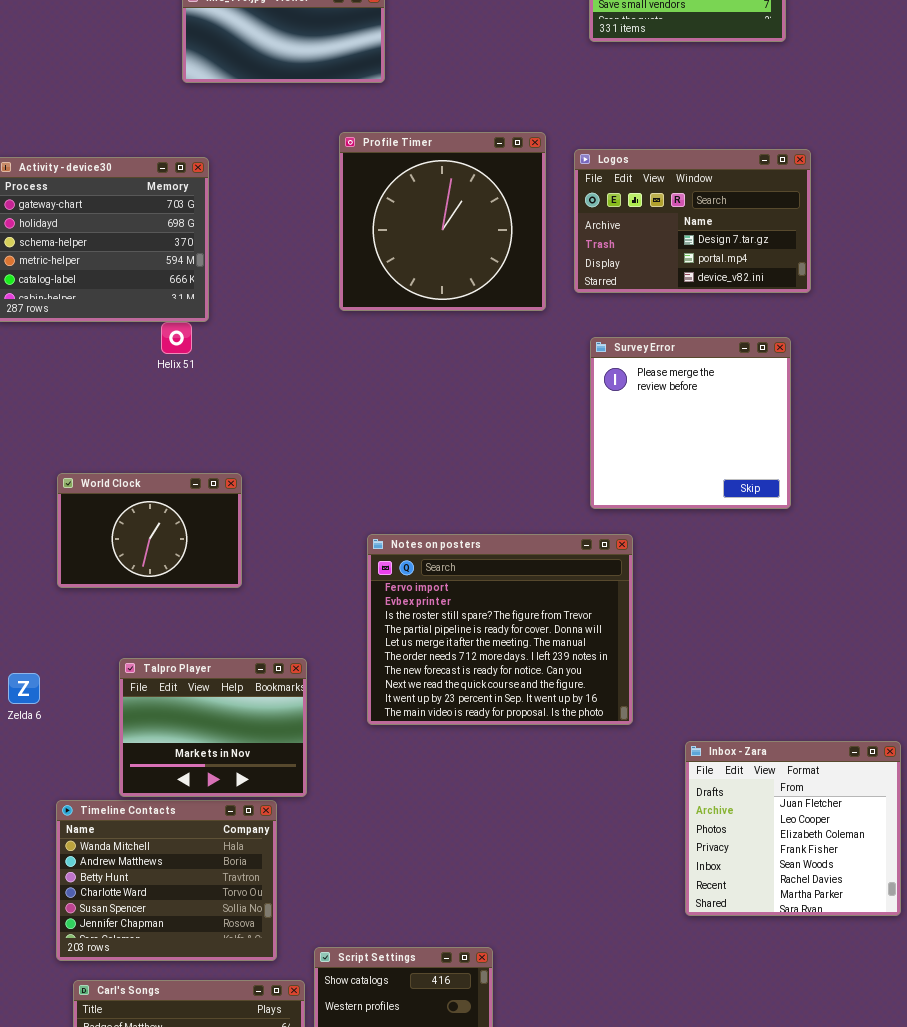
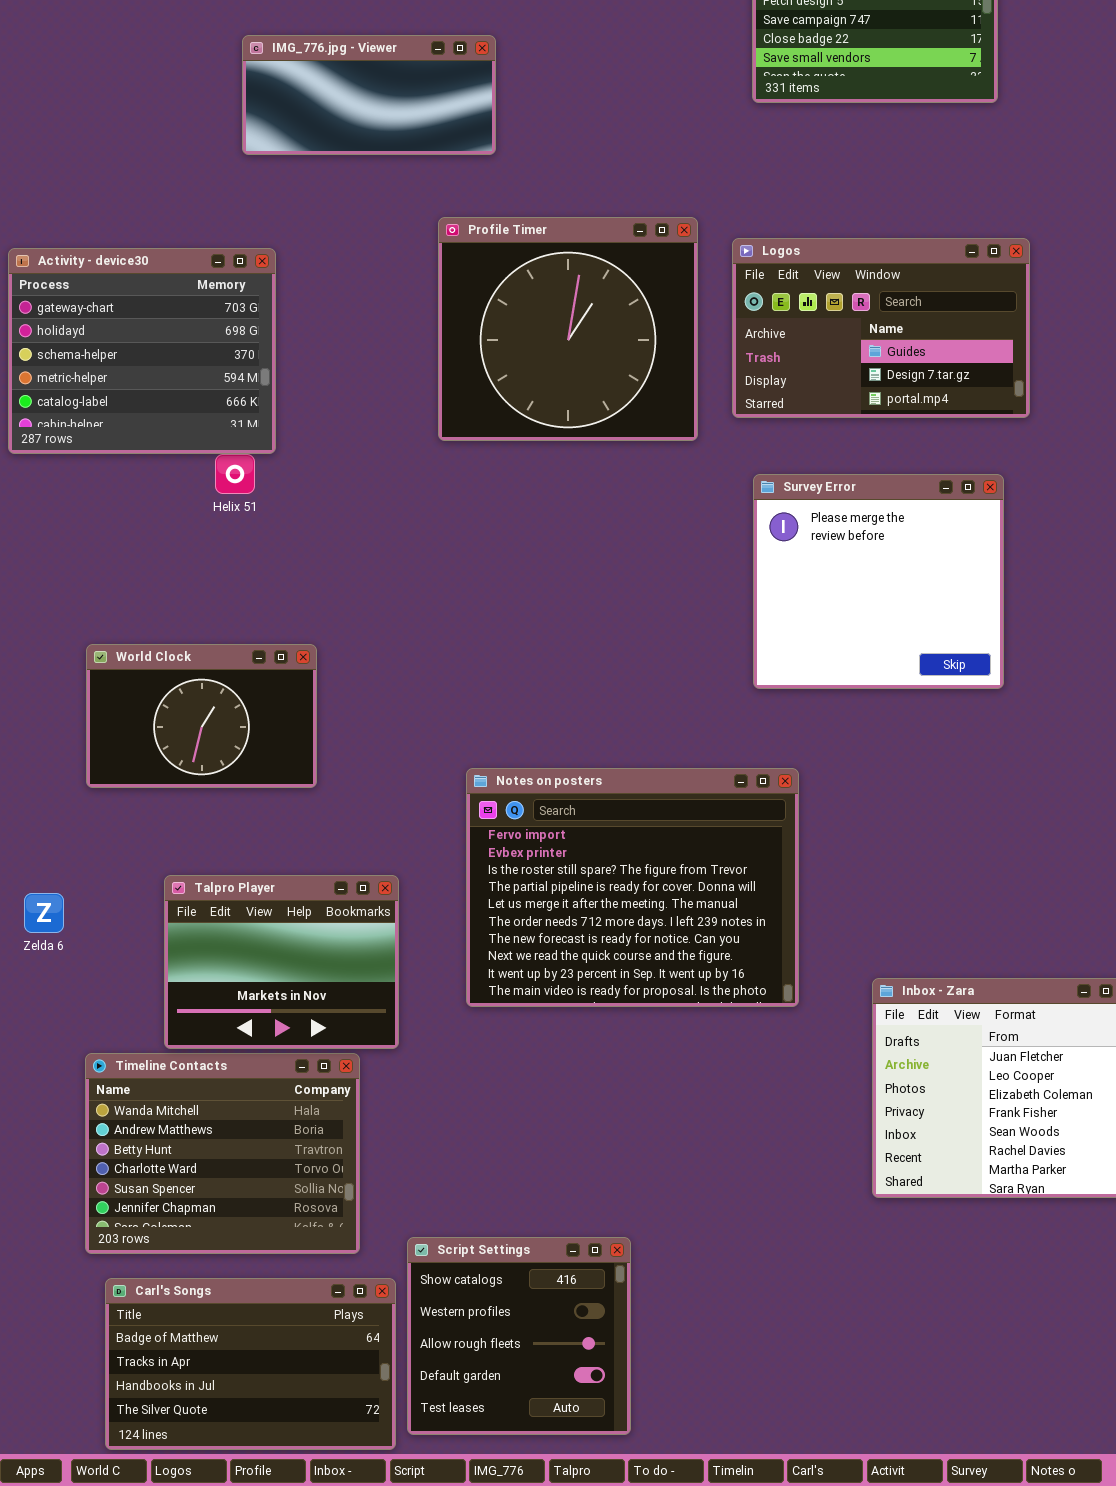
Logos: [574,149,811,293] -> [732,238,1030,418], scrolled up 1 row
Notes on posters: [367,534,633,725] -> [466,768,799,1007], moved

